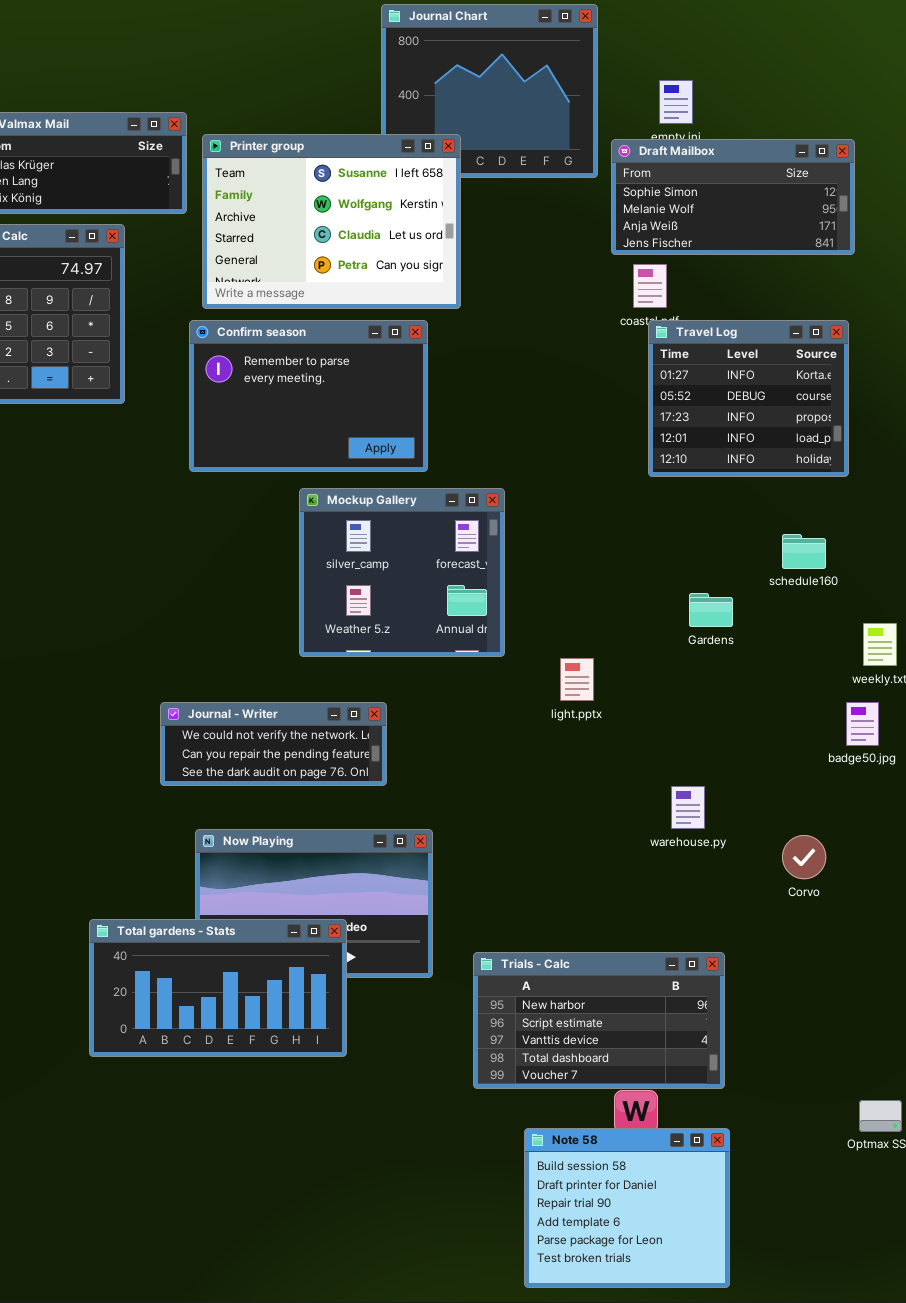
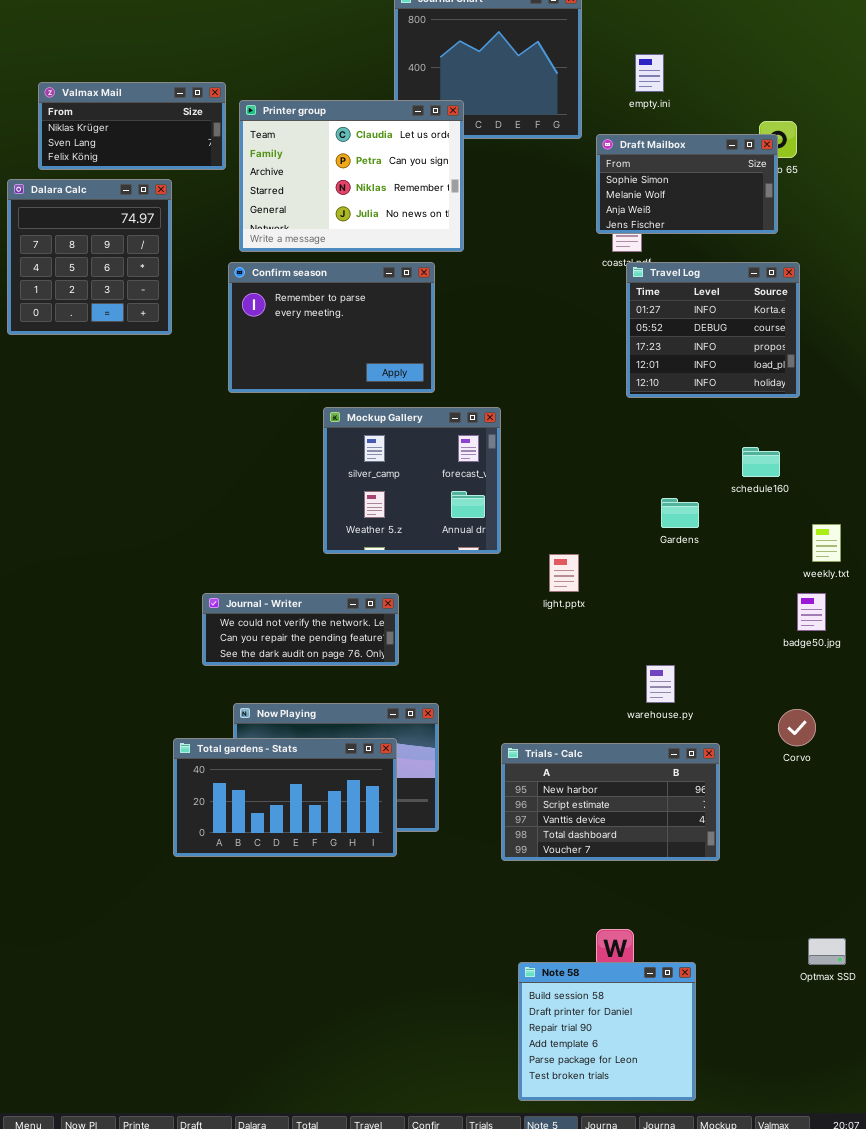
Printer group: [202,134,461,309] -> [239,100,464,252], scrolled down 2 rows
Draft Mailbox: [611,139,855,255] -> [596,134,778,234], moved, resized
Corvo: [782,835,826,879] -> [778,709,816,746], moved
Total gardens - Stats: [89,919,347,1057] -> [173,738,397,857], moved
Trials - Calc: [473,952,725,1089] -> [501,743,720,861], moved

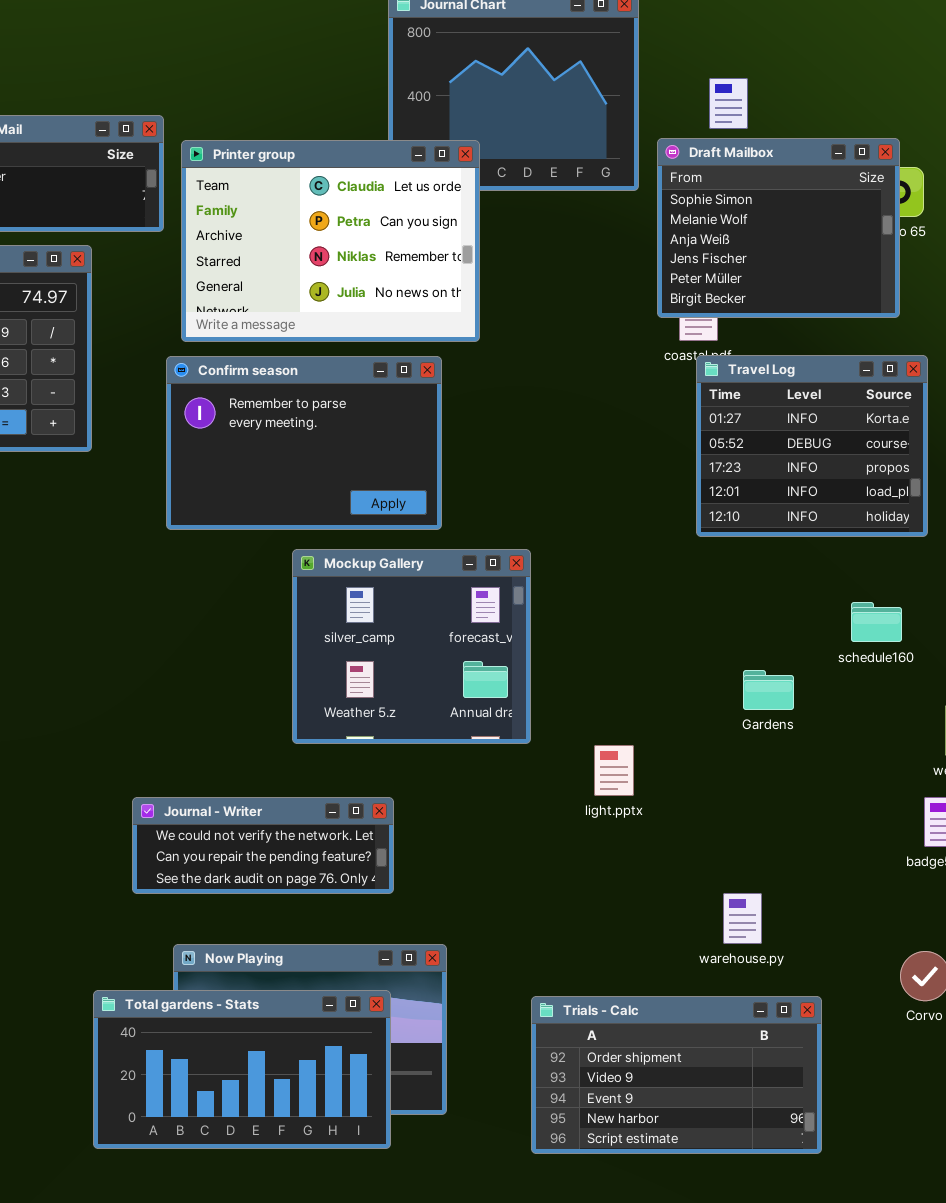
Draft Mailbox: [596,134,778,234] -> [657,138,900,318], resized
Trials - Calc: [501,743,720,861] -> [531,996,822,1154], scrolled up 3 rows

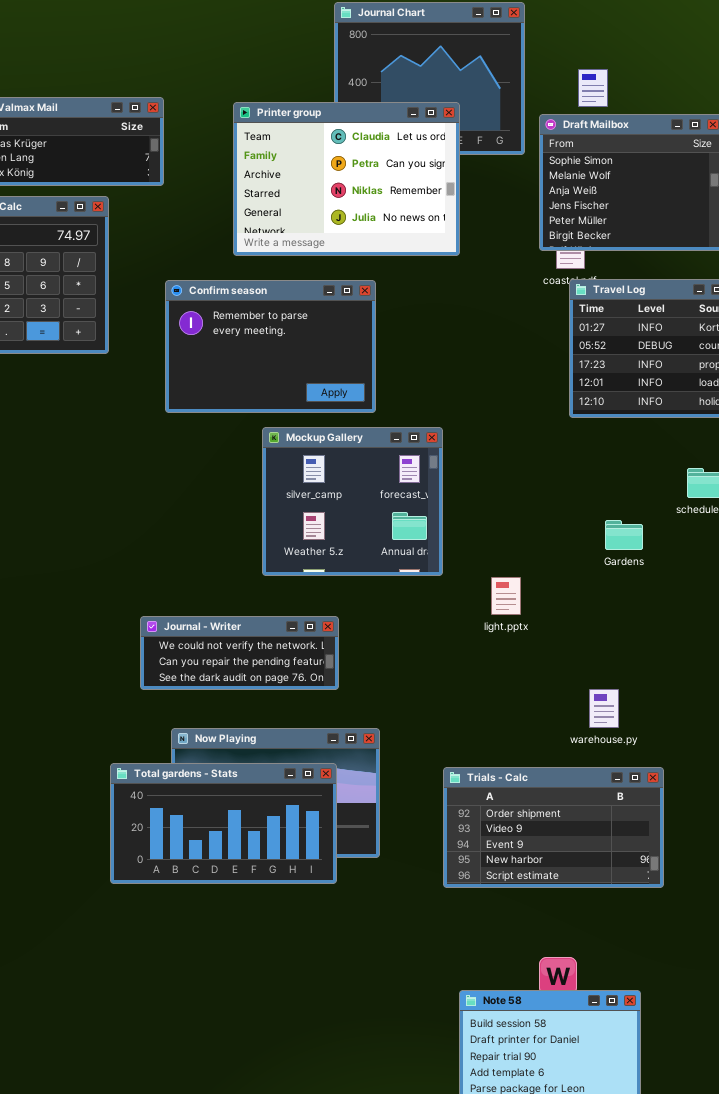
Printer group: [181,140,480,342] -> [233,102,460,256], moved

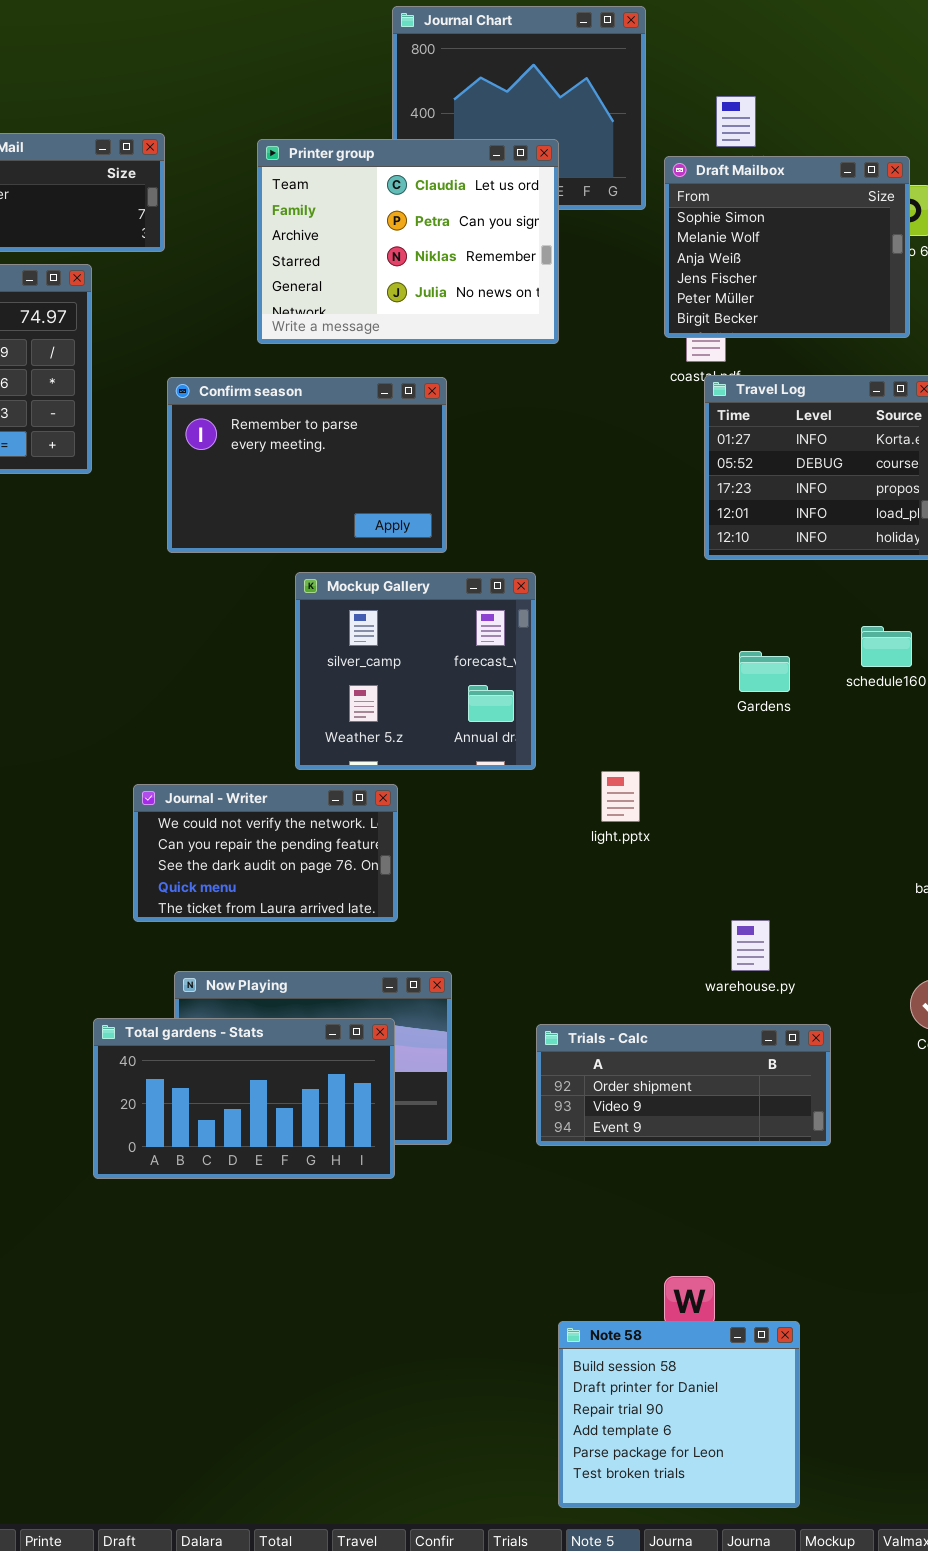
Gardens: [605,520,643,550] -> [739,651,790,692], moved
Journal - Writer: [140,616,339,690] -> [133,784,398,922], resized
Trials - Calc: [443,767,664,888] -> [536,1024,831,1146], resized

